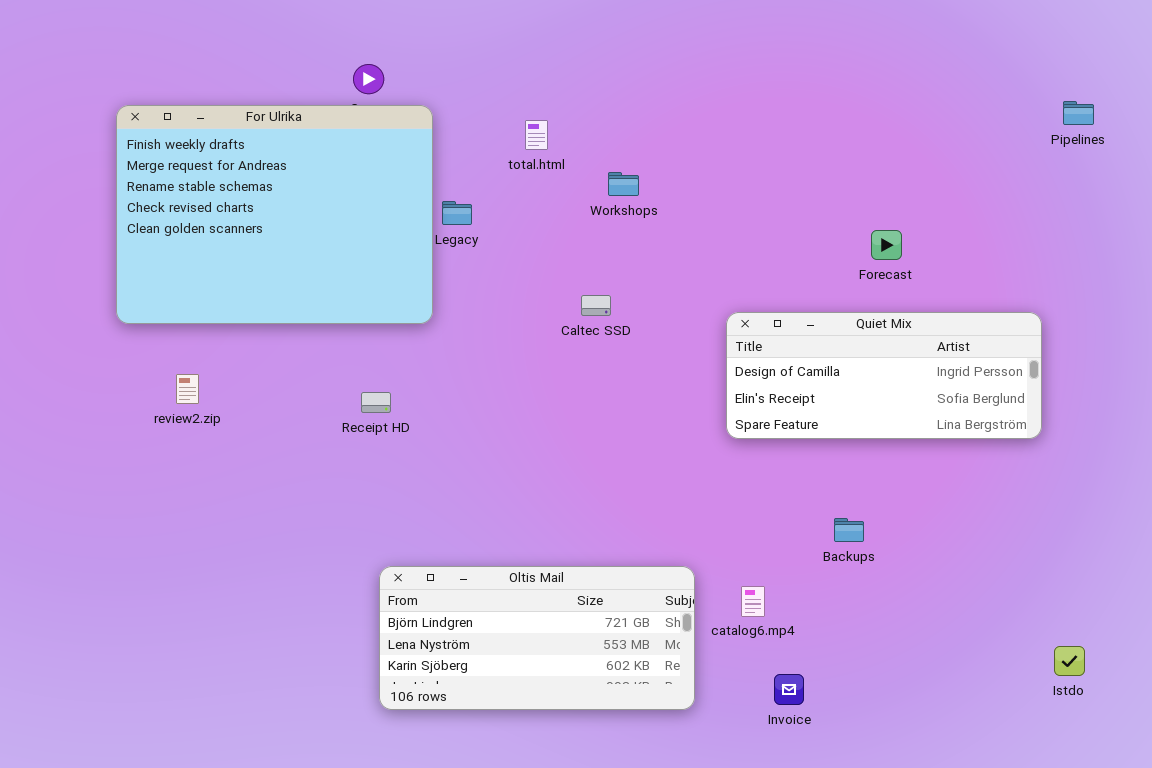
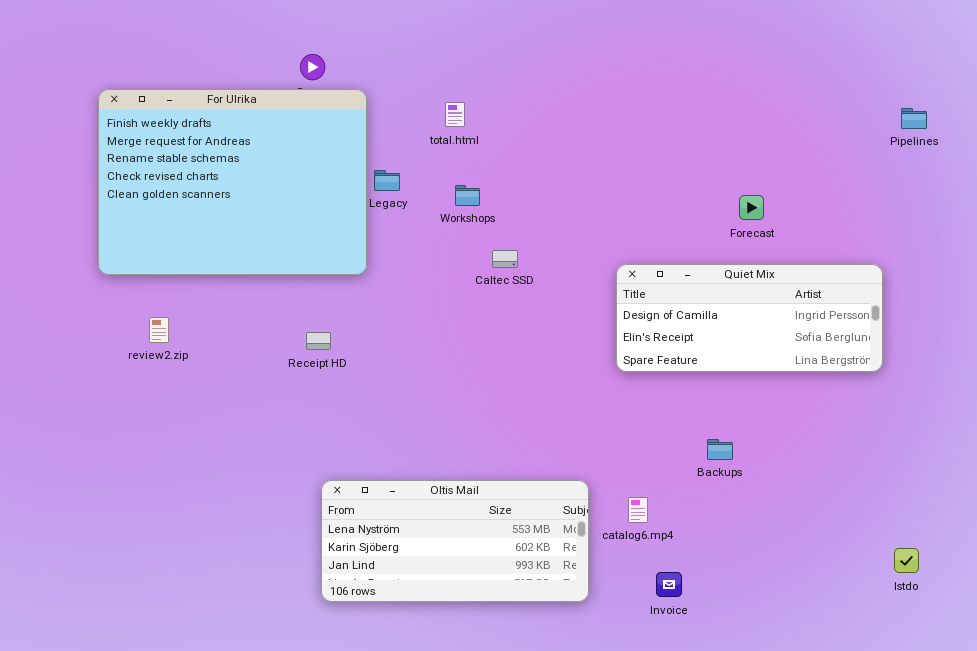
Pipelines: [1063,101,1094,125] -> [901,108,927,129], moved
Workshops: [608,172,639,196] -> [455,185,480,206], moved
Oltis Mail: [379,566,695,710] -> [321,480,589,602], scrolled down 1 row

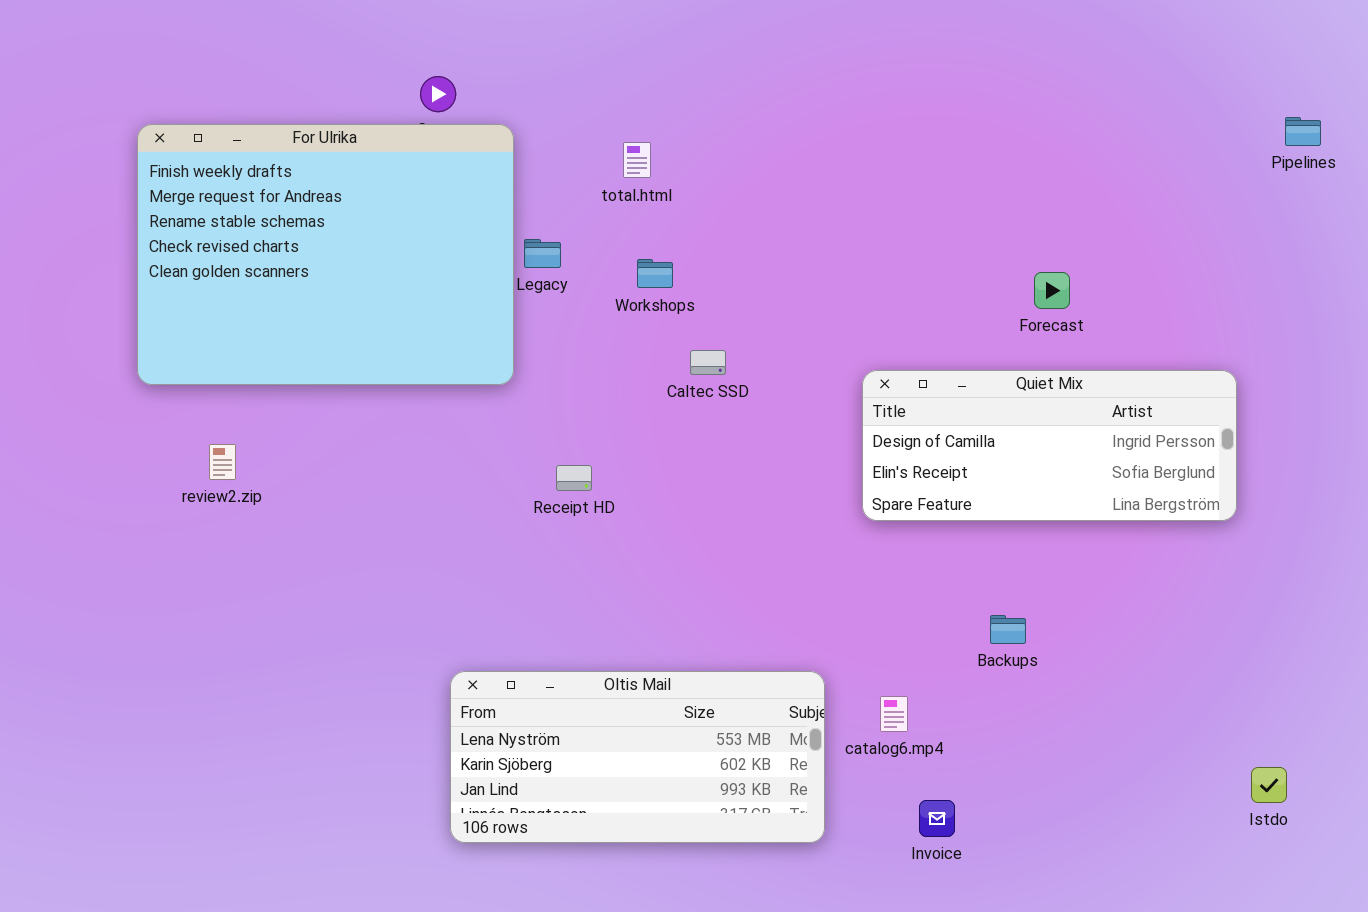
Pipelines: [901,108,927,129] -> [1285,117,1321,146], moved
Receipt HD: [306,332,331,350] -> [556,465,592,491], moved

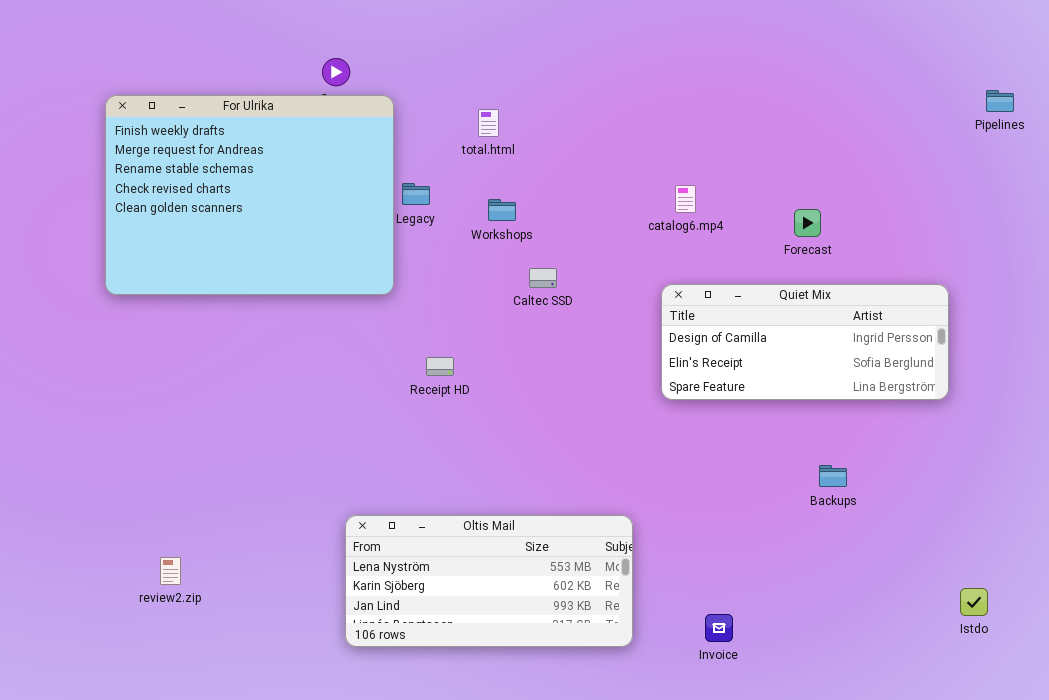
review2.zip: [209,444,236,480] -> [160,557,181,585], moved
Backups: [990,615,1026,644] -> [819,465,847,487], moved
catalog6.mp4: [880,696,908,732] -> [675,185,696,213], moved

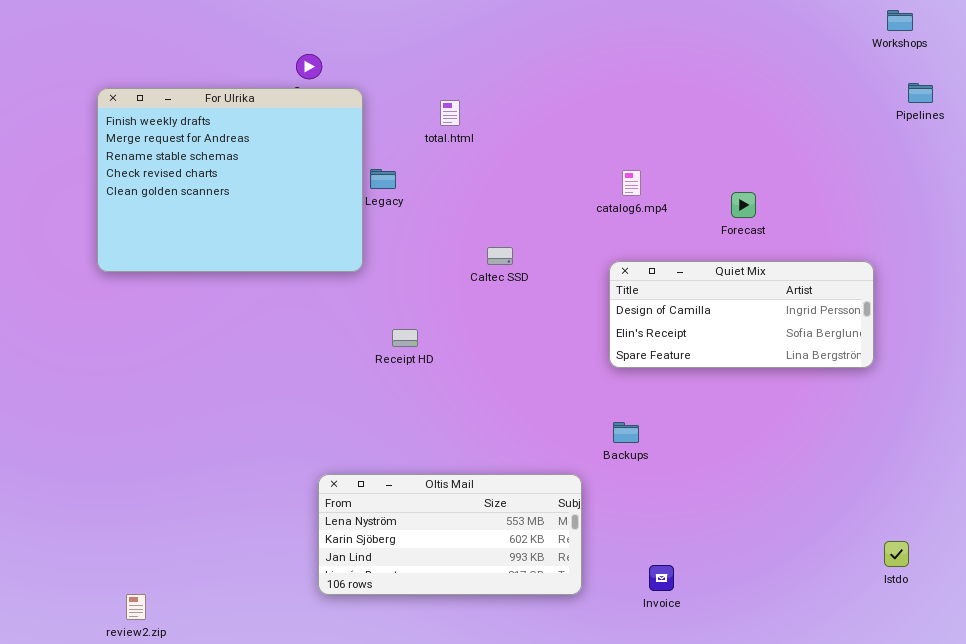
Workshops: [488,199,516,221] -> [887,10,913,31], moved
Backups: [819,465,847,487] -> [613,422,639,443], moved
review2.zip: [160,557,181,585] -> [126,594,146,620], moved

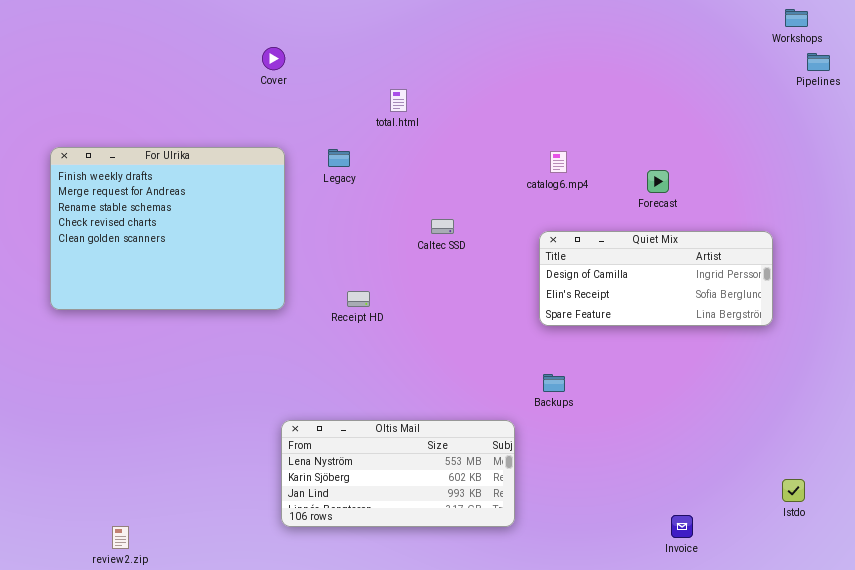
Pipelines: [908,83,933,103] -> [807,53,830,71], moved
For Ulrika: [97,88,363,272] -> [50,147,285,310], moved
Invoice: [649,565,674,591] -> [671,515,693,538], moved

